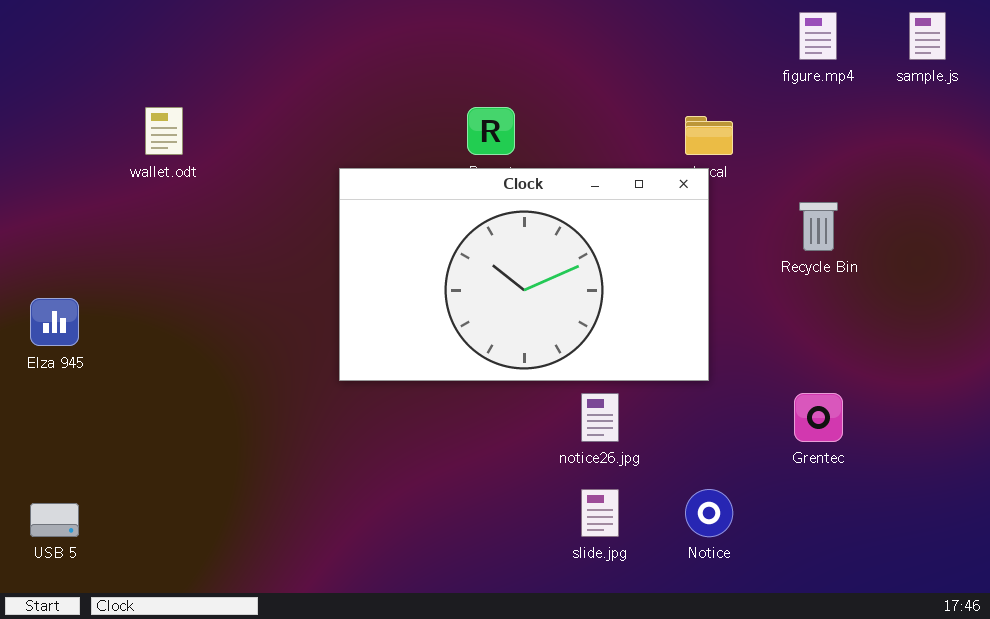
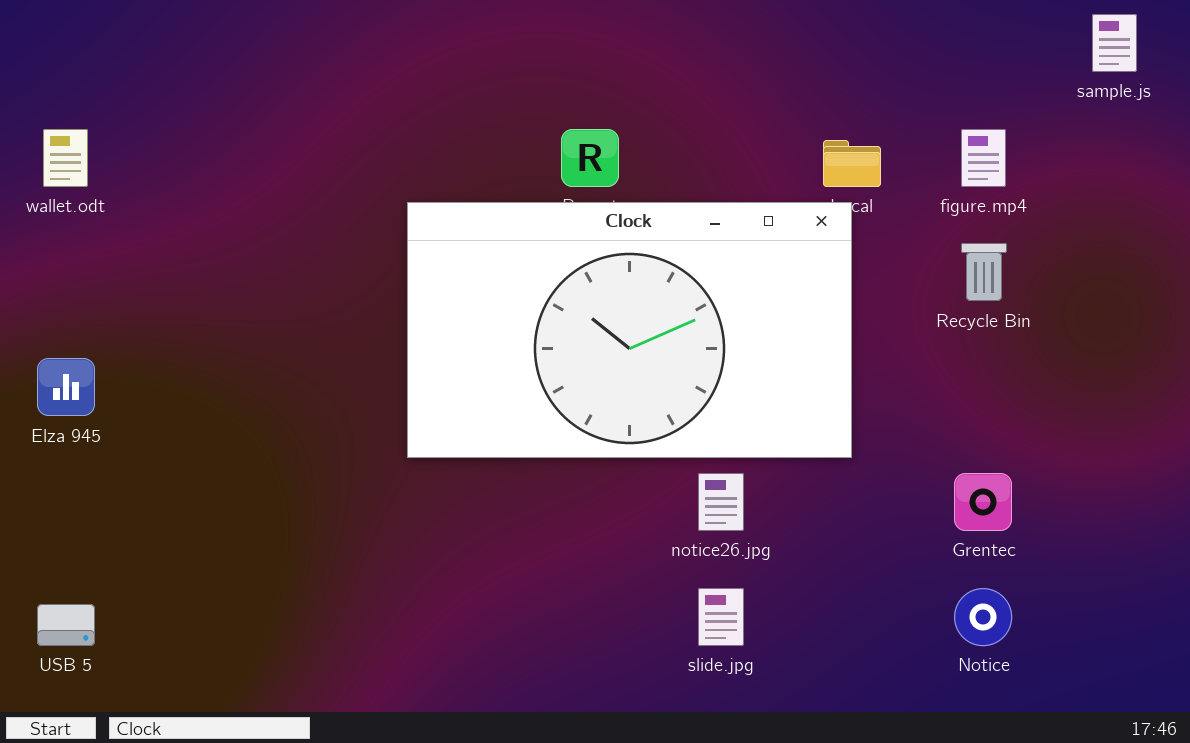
figure.mp4: [799,12,837,60] -> [961,129,1006,187], moved
wallet.odt: [145,107,183,155] -> [43,129,88,187], moved
Notice: [685,489,733,537] -> [954,588,1012,646], moved

